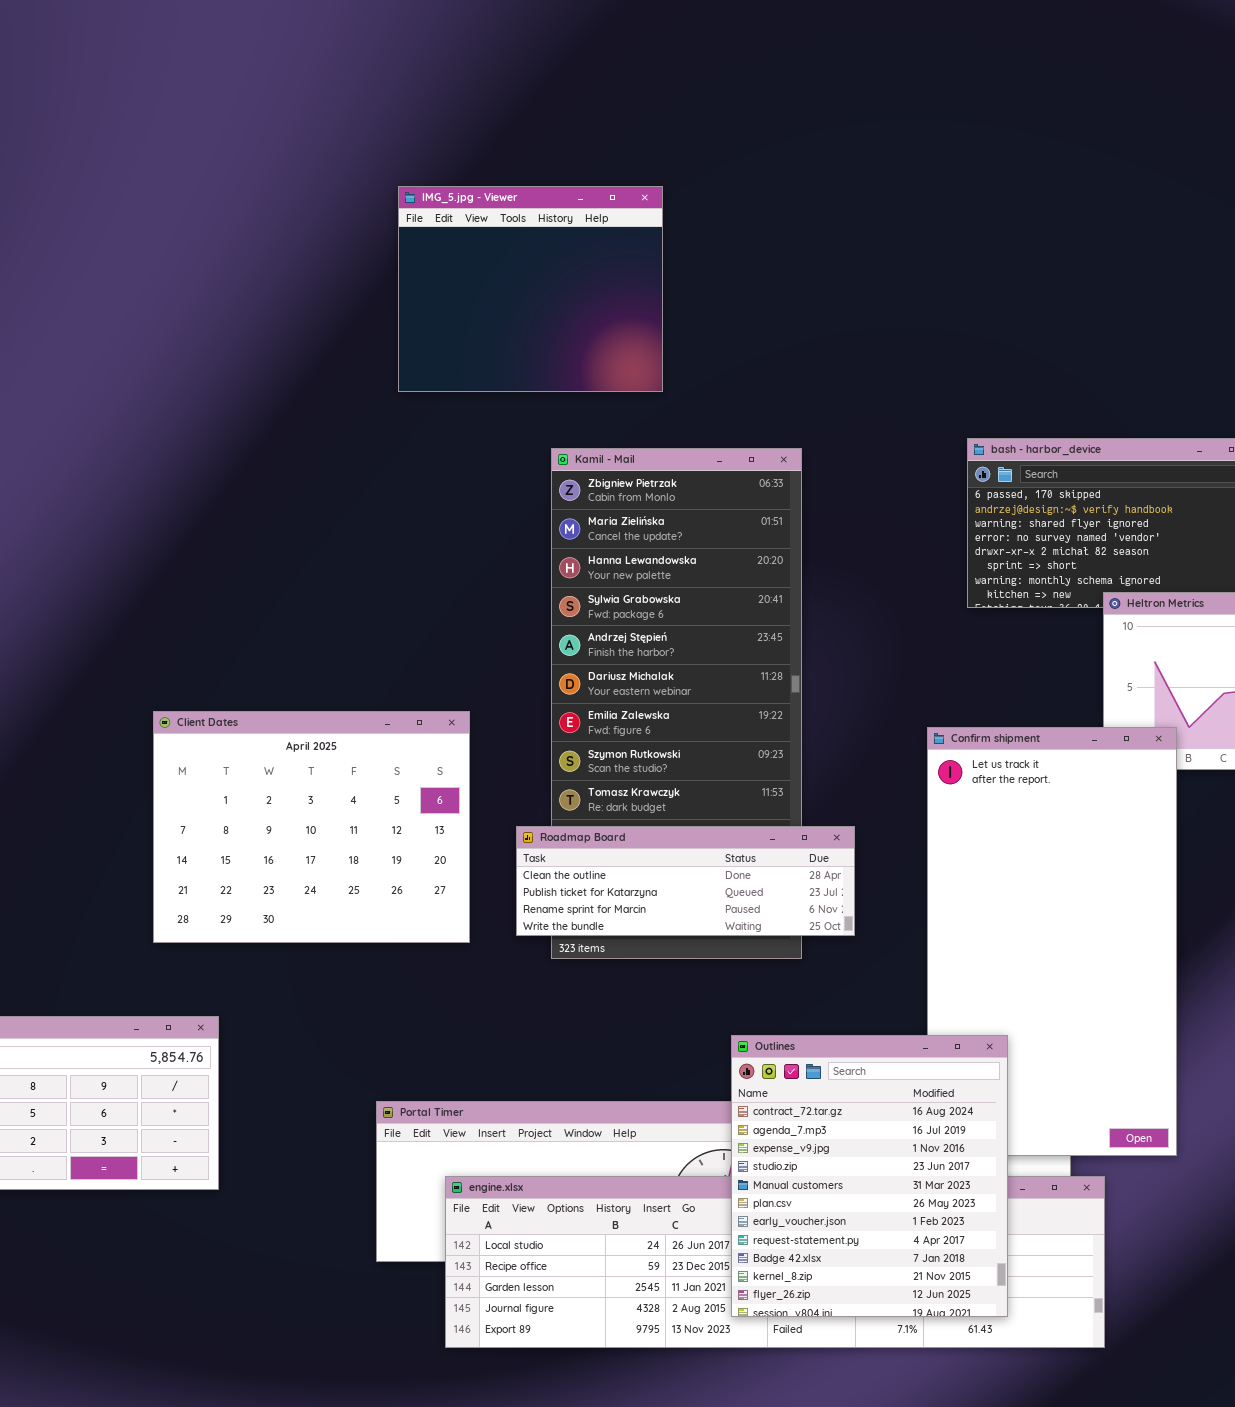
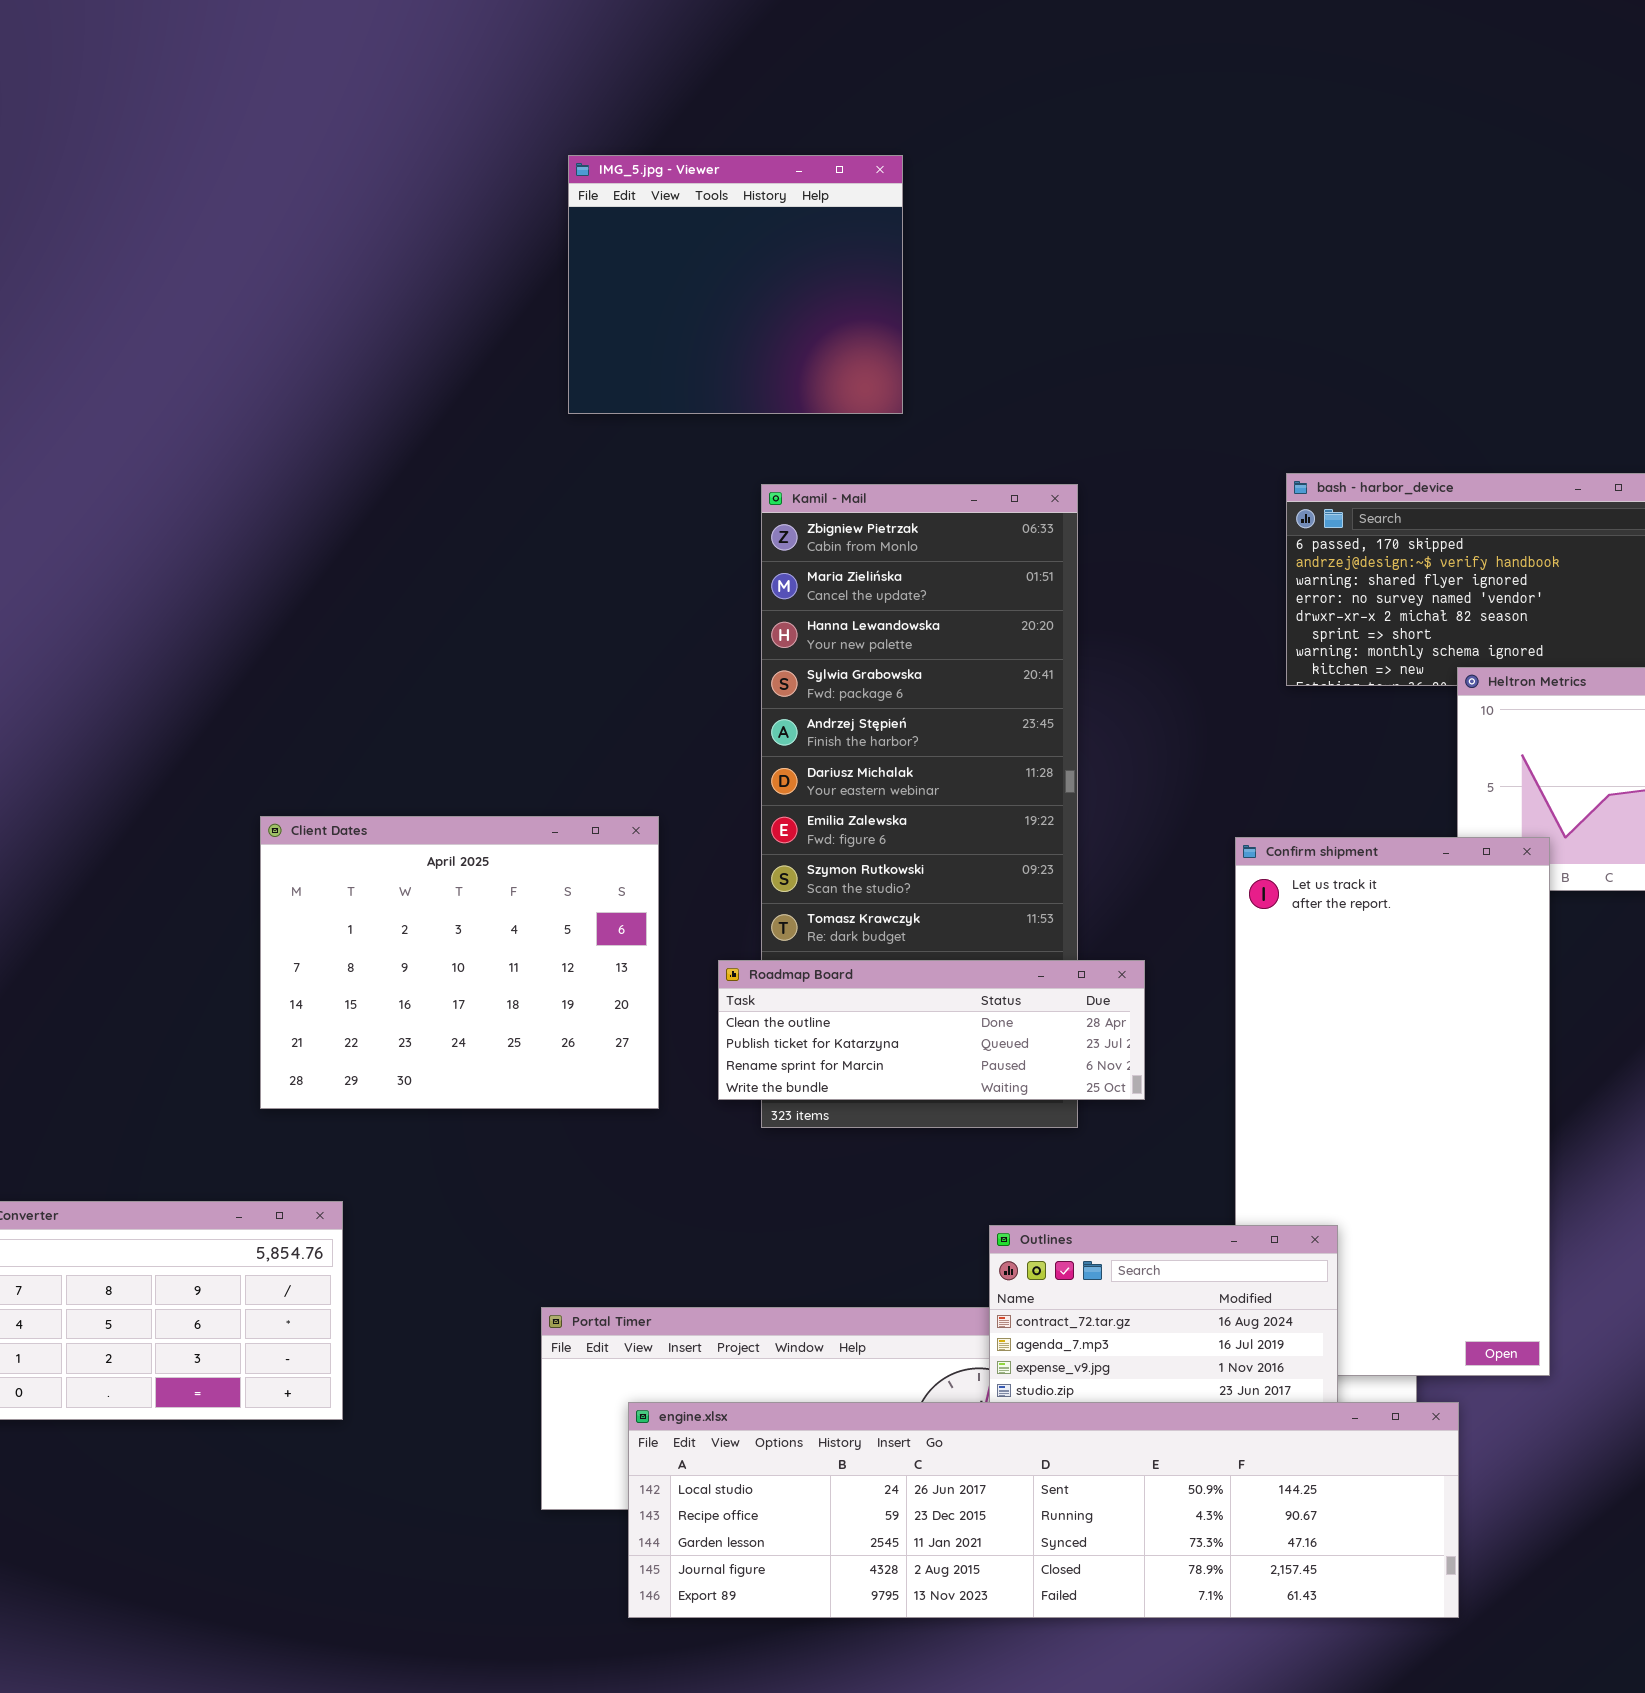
engine.xlsx: [445,1176,1105,1348] -> [628,1402,1459,1618], raised

